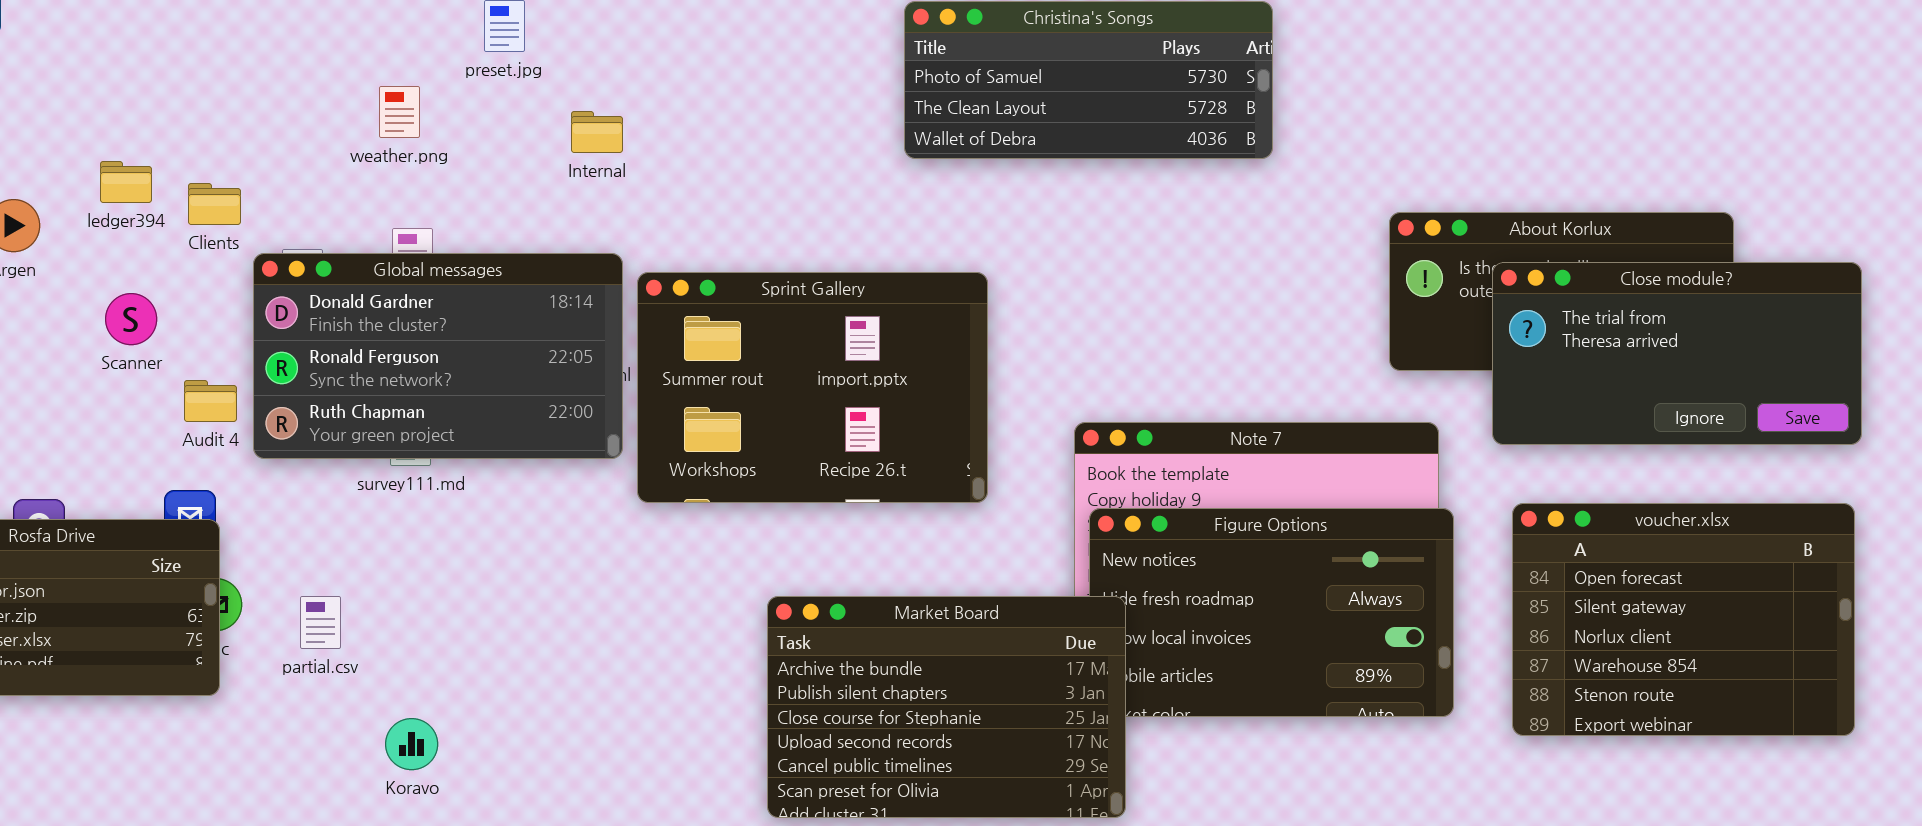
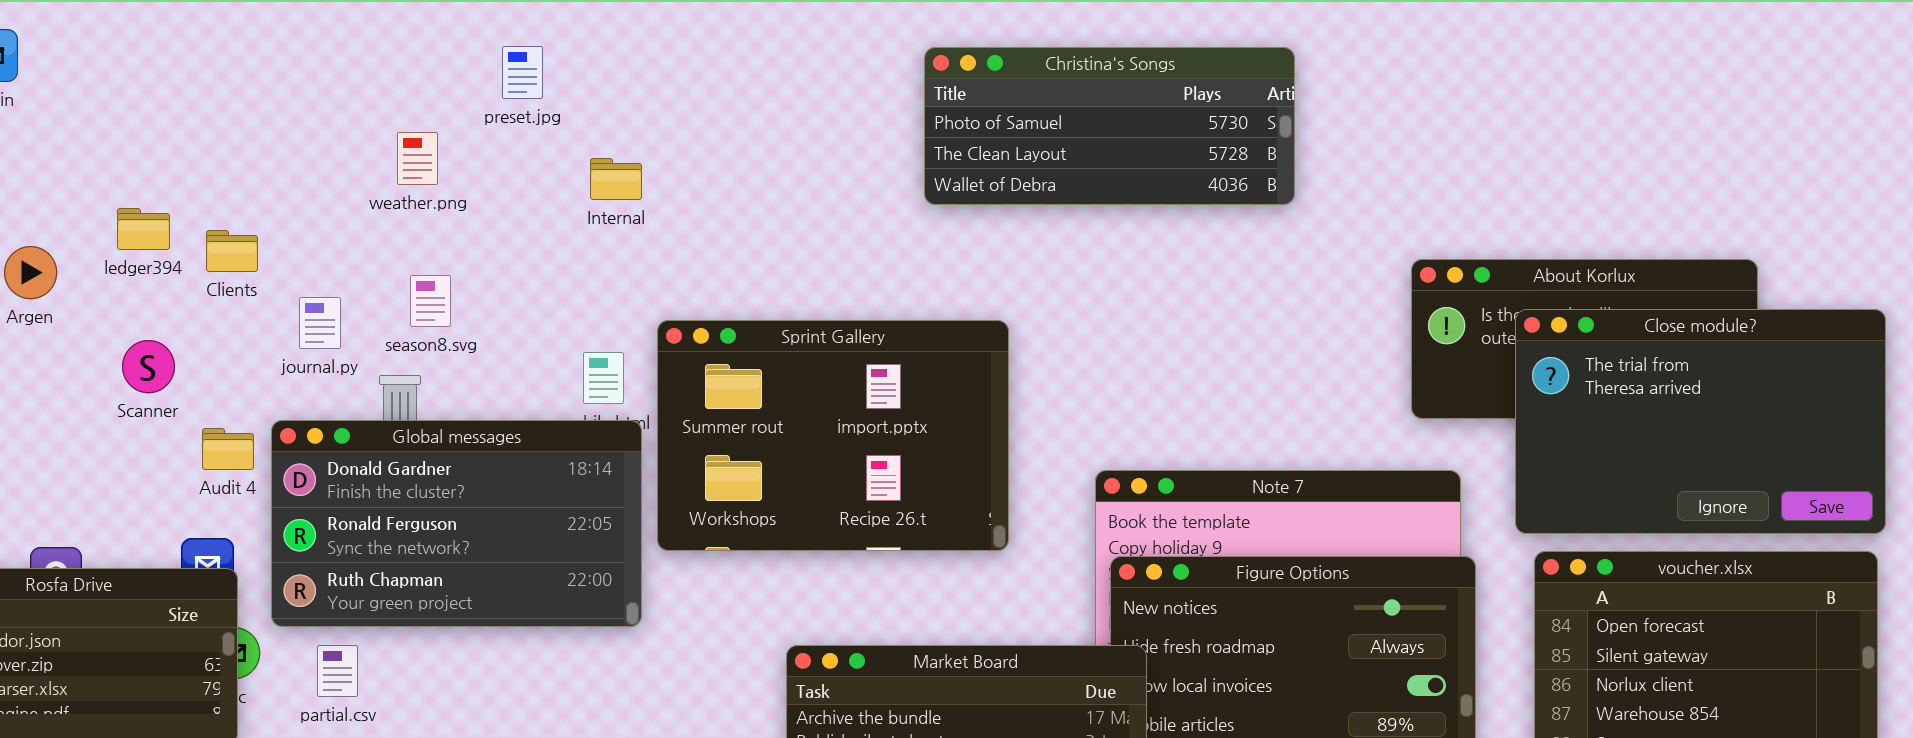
Global messages: [253,253,623,459] -> [271,420,642,627], moved
Close module?: [1492,262,1862,445] -> [1515,309,1886,534], resized

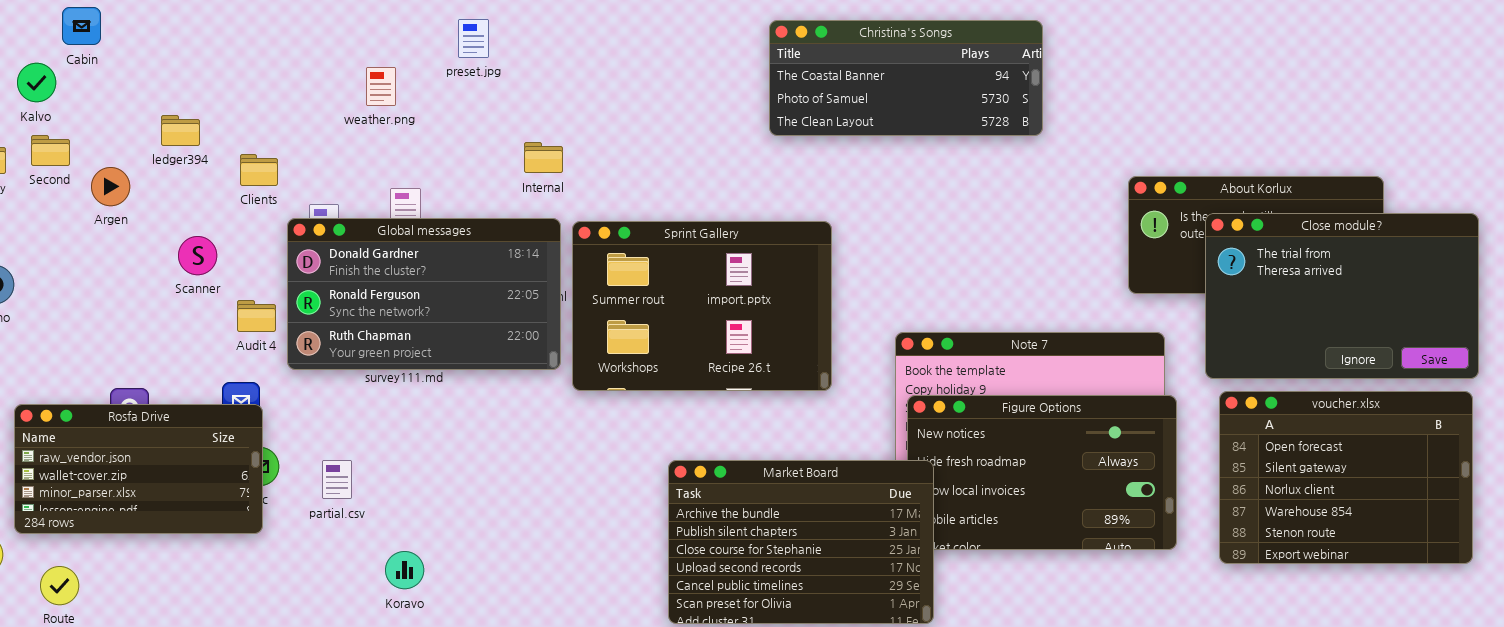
Christina's Songs: [924,47,1295,205] -> [769,20,1043,136], scrolled up 1 row
weather.png: [397,132,438,185] -> [366,67,396,106], moved
Internal: [590,158,642,200] -> [524,142,563,173], moved
ledger394: [117,208,170,250] -> [161,115,200,146], moved
Global messages: [271,420,642,627] -> [287,218,561,370], moved

